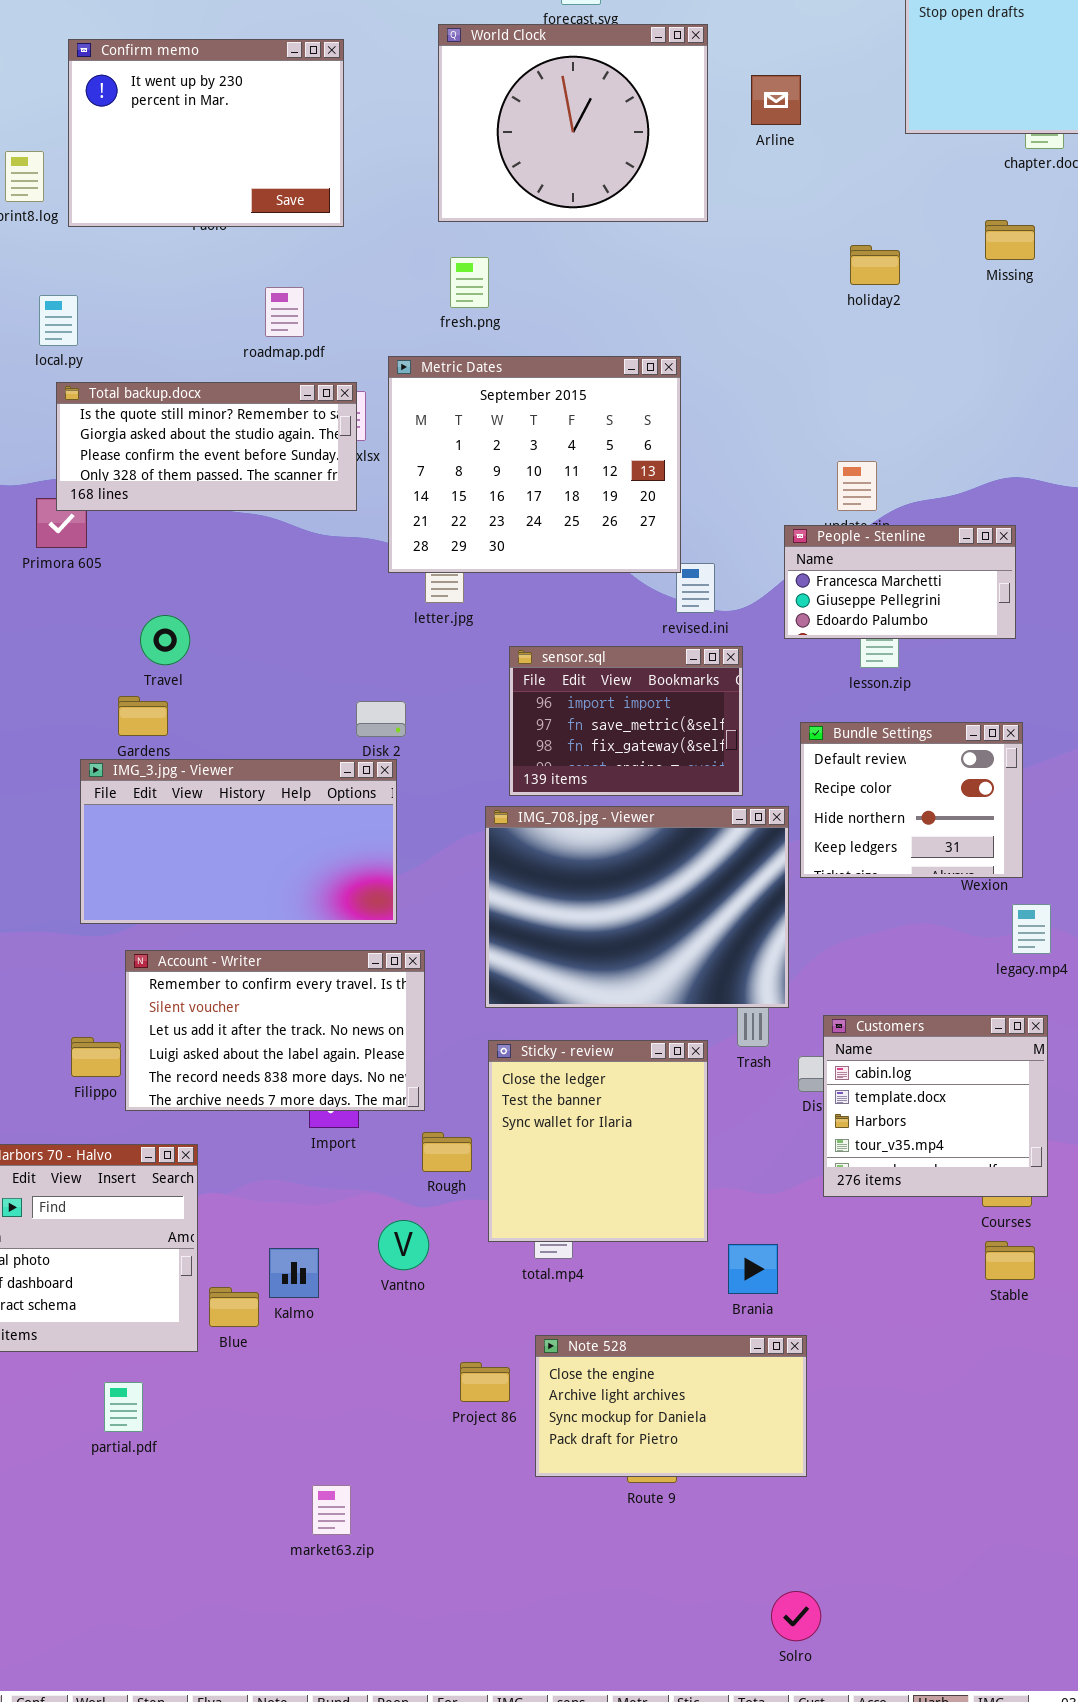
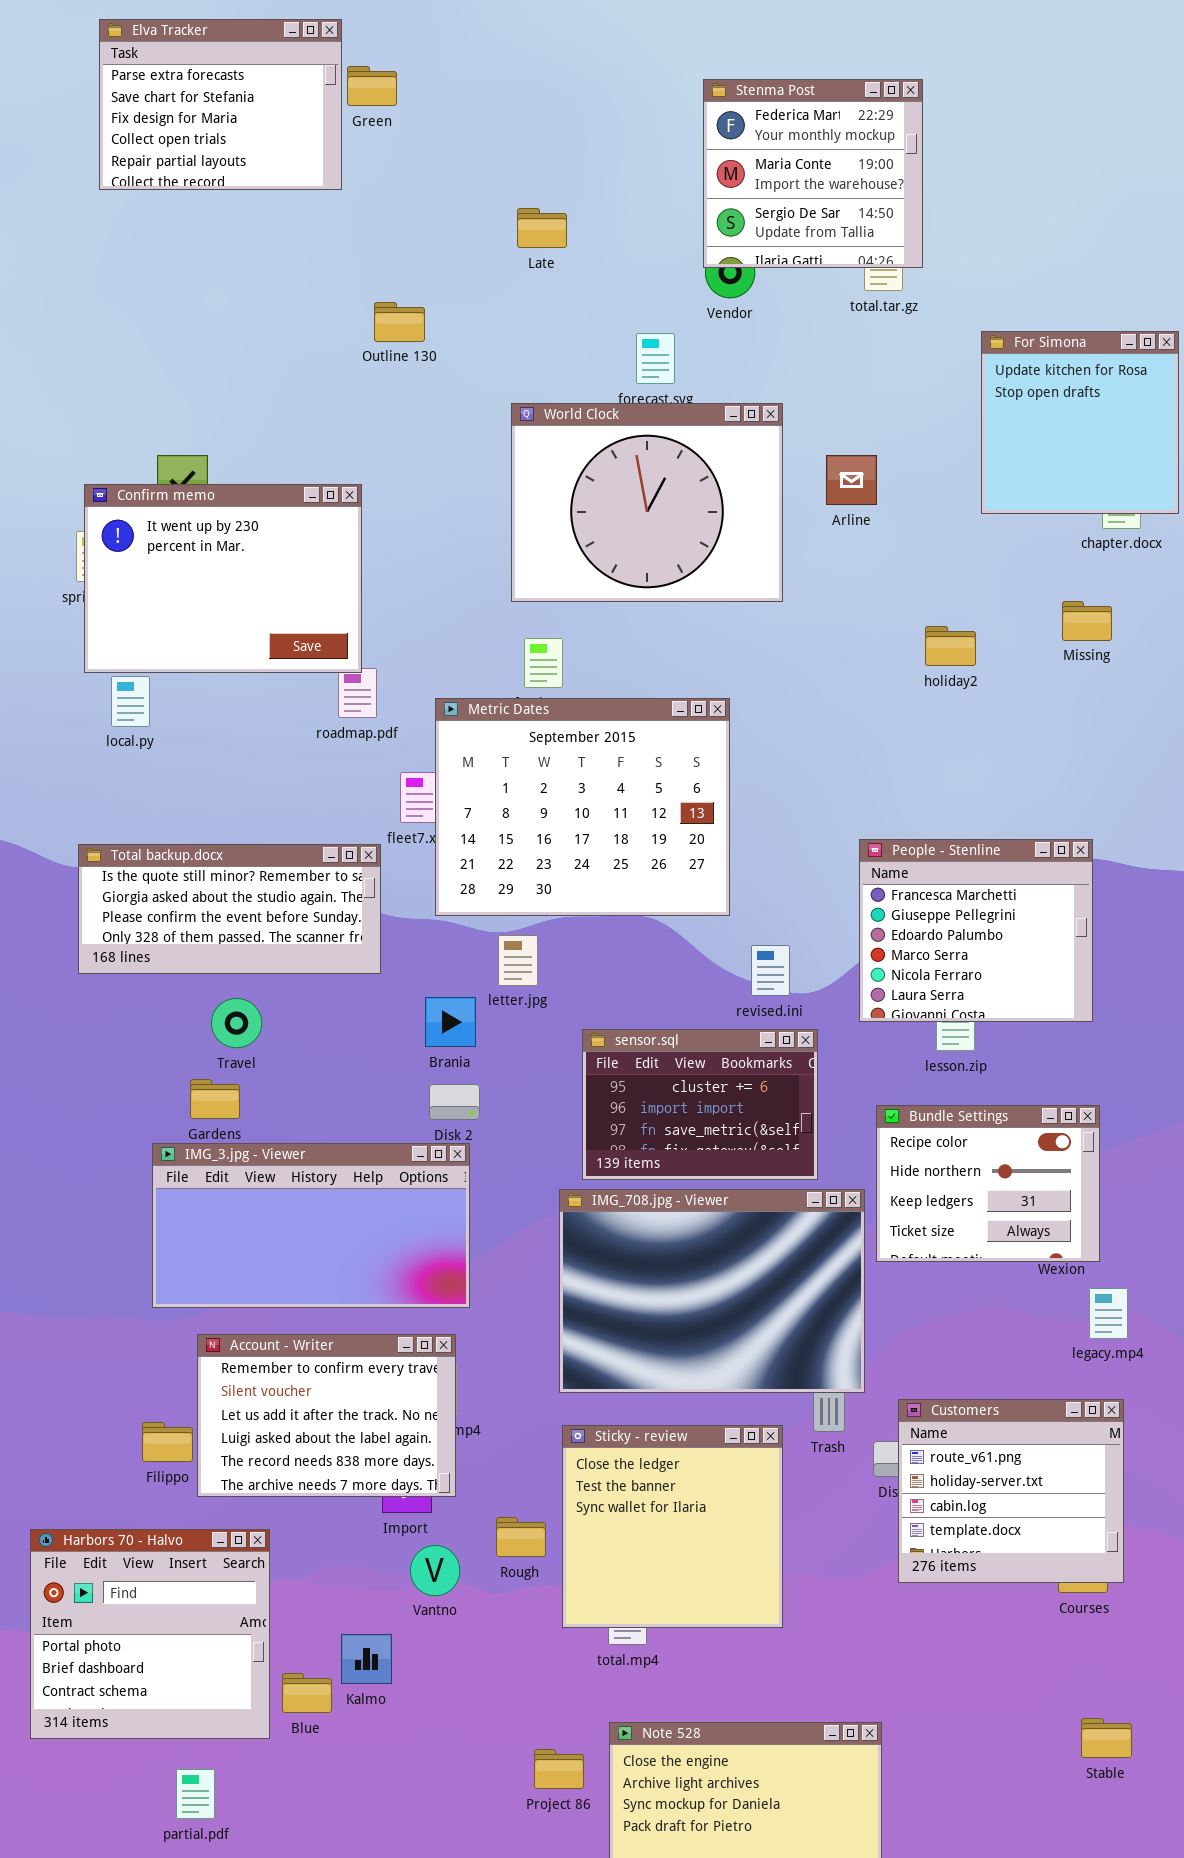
Confirm memo: [68,39,344,227] -> [84,484,362,673], moved
Metric Dates: [388,356,681,573] -> [435,698,730,916], moved
Total backup.docx: [56,382,357,511] -> [78,844,381,974], moved
People - Stenline: [784,525,1016,639] -> [859,839,1093,1022], resized
sensor.sql: [509,646,743,796] -> [582,1029,818,1180], scrolled up 1 row
Bundle Settings: [800,722,1023,878] -> [876,1105,1100,1262], scrolled down 1 row
Account - Writer: [125,950,425,1111] -> [197,1334,456,1497], resized
Customers: [823,1015,1048,1197] -> [898,1399,1124,1583], scrolled up 2 rows
Vantno: [378,1220,429,1270] -> [410,1545,460,1596], moved
Stable: [985,1241,1035,1280] -> [1081,1718,1132,1758], moved
Brania: [728,1244,778,1294] -> [425,997,476,1047], moved

